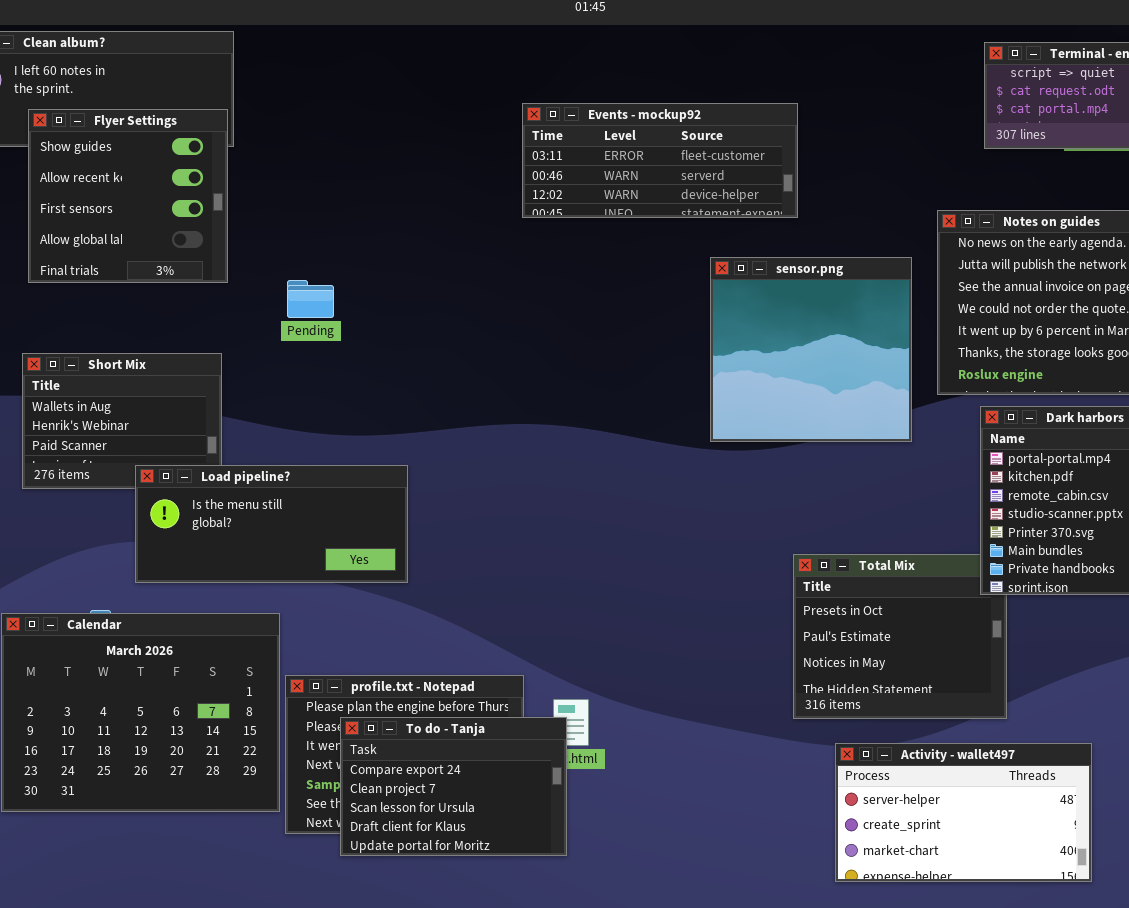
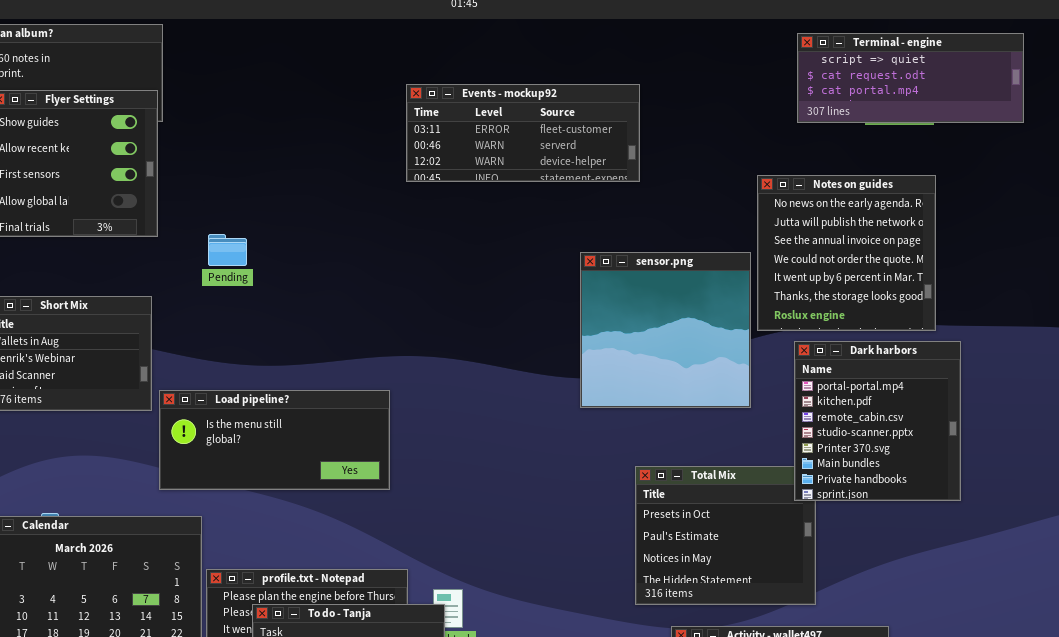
sensor.png: [710,257,912,442] -> [580,252,751,408], moved
Load pipeline?: [135,465,408,583] -> [159,390,390,490], moved

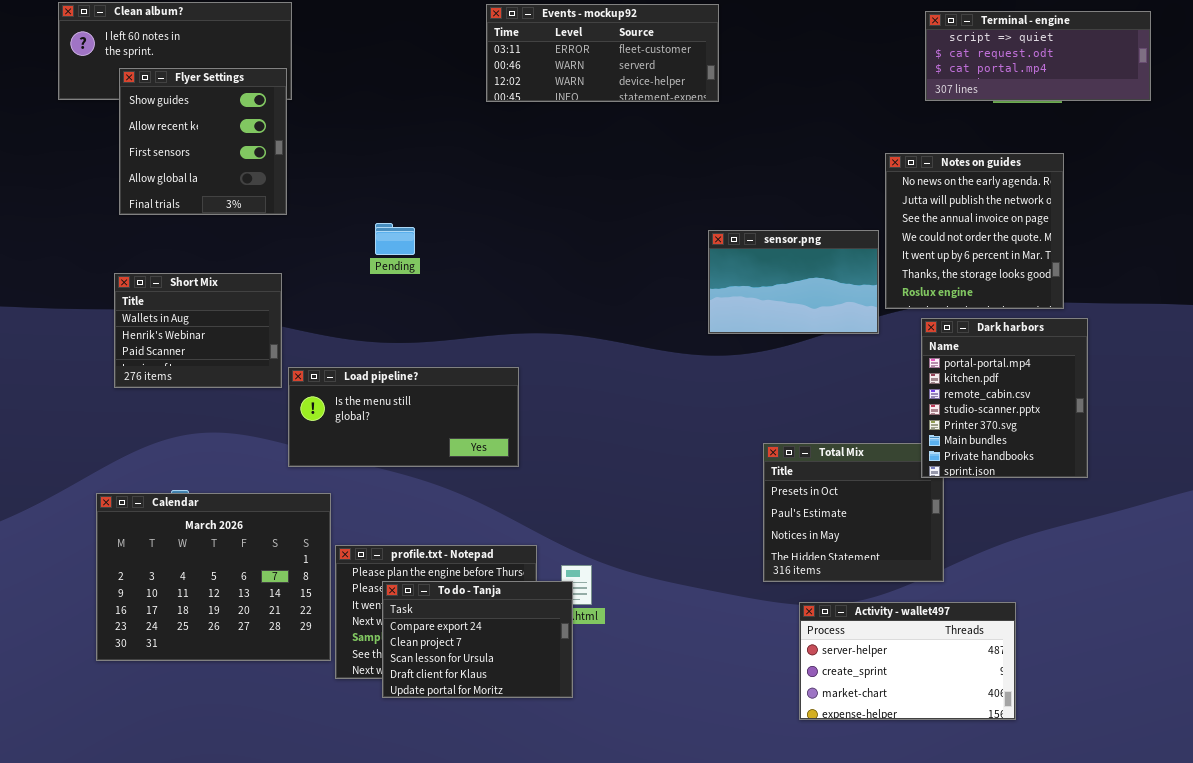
Events - mockup92: [406,84,640,182] -> [486,4,719,102], moved
Pending: [208,234,247,266] -> [375,223,415,255], moved
sensor.png: [580,252,751,408] -> [708,230,879,334], resized

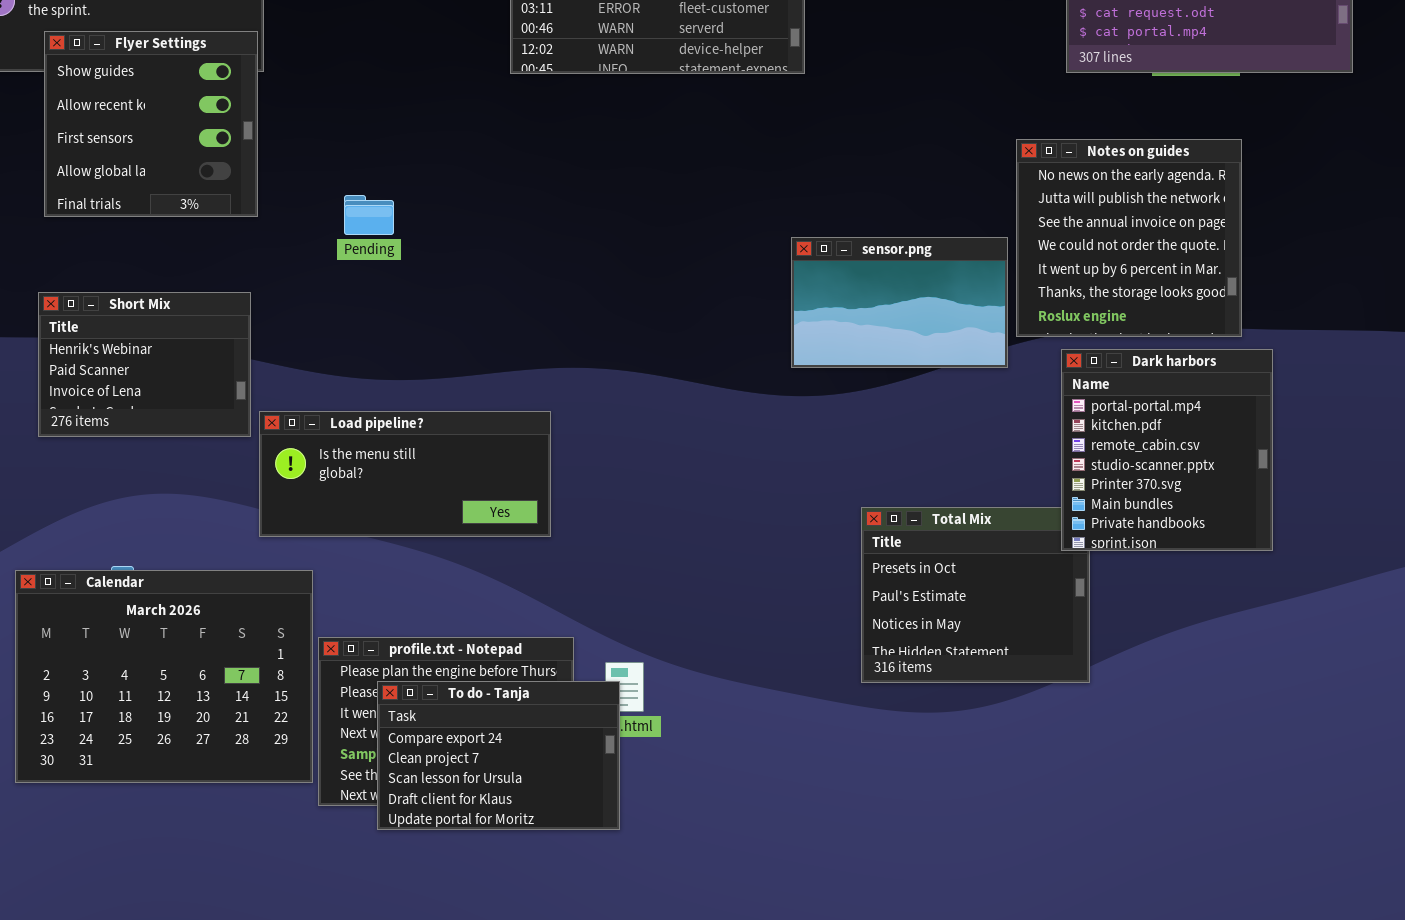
Pending: [375,223,415,255] -> [344,195,394,235], moved
Short Mix: [114,273,282,388] -> [38,292,251,437], scrolled down 1 row
Activity - wallet497: [799,602,1016,720] -> none, closed

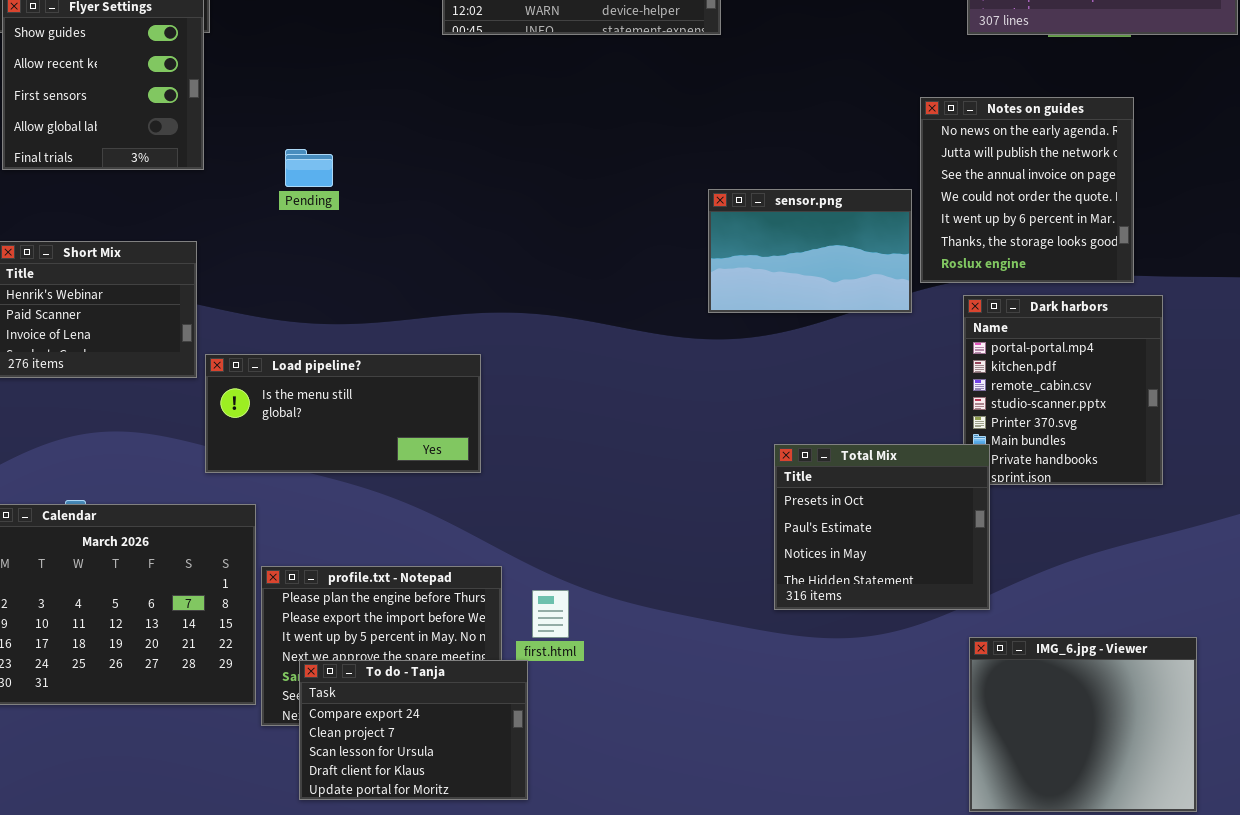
Total Mix: [861,507,1090,683] -> [774,444,990,610], raised
To do - Tanja: [377,681,620,830] -> [299,660,528,800], moved
IMG_6.jpg - Viewer: none -> [969,637,1197,812], opened

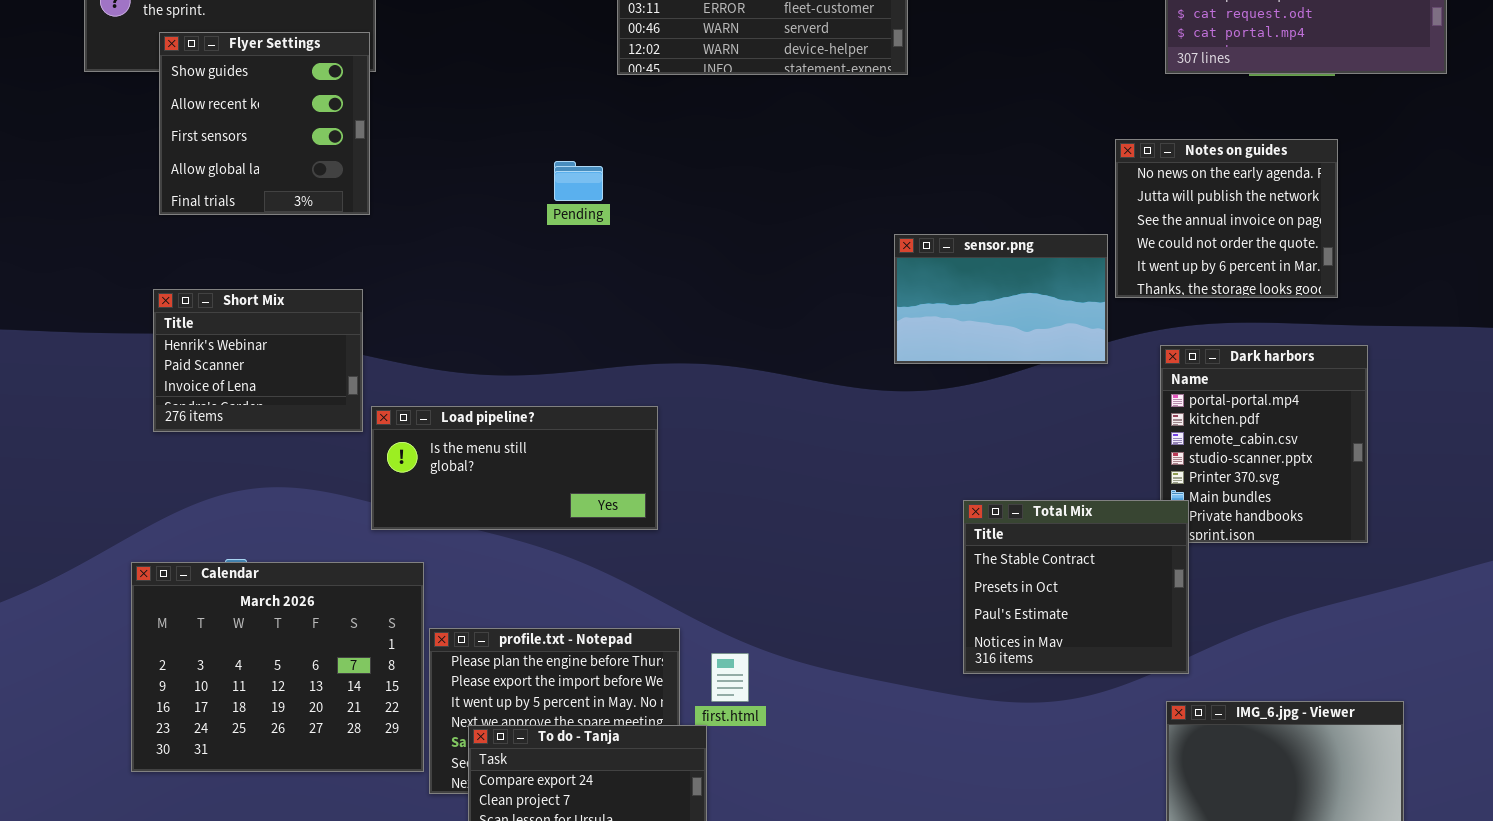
Notes on guides: [920,97,1134,283] -> [1115,139,1338,298], resized
Pending: [285,149,333,187] -> [554,161,603,201], moved
Total Mix: [774,444,990,610] -> [963,500,1189,674], scrolled up 1 row

